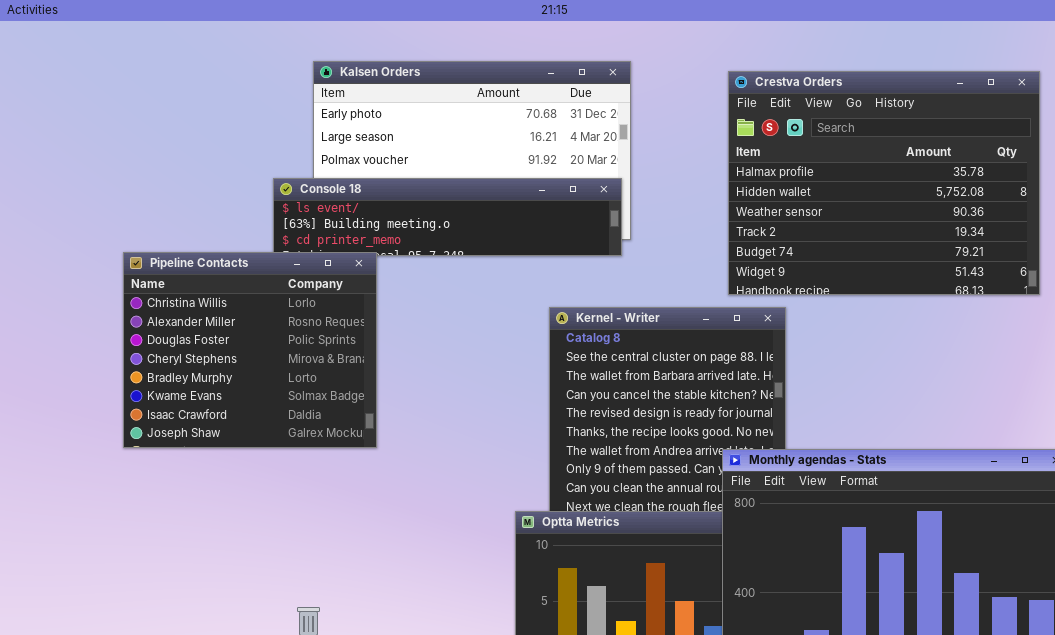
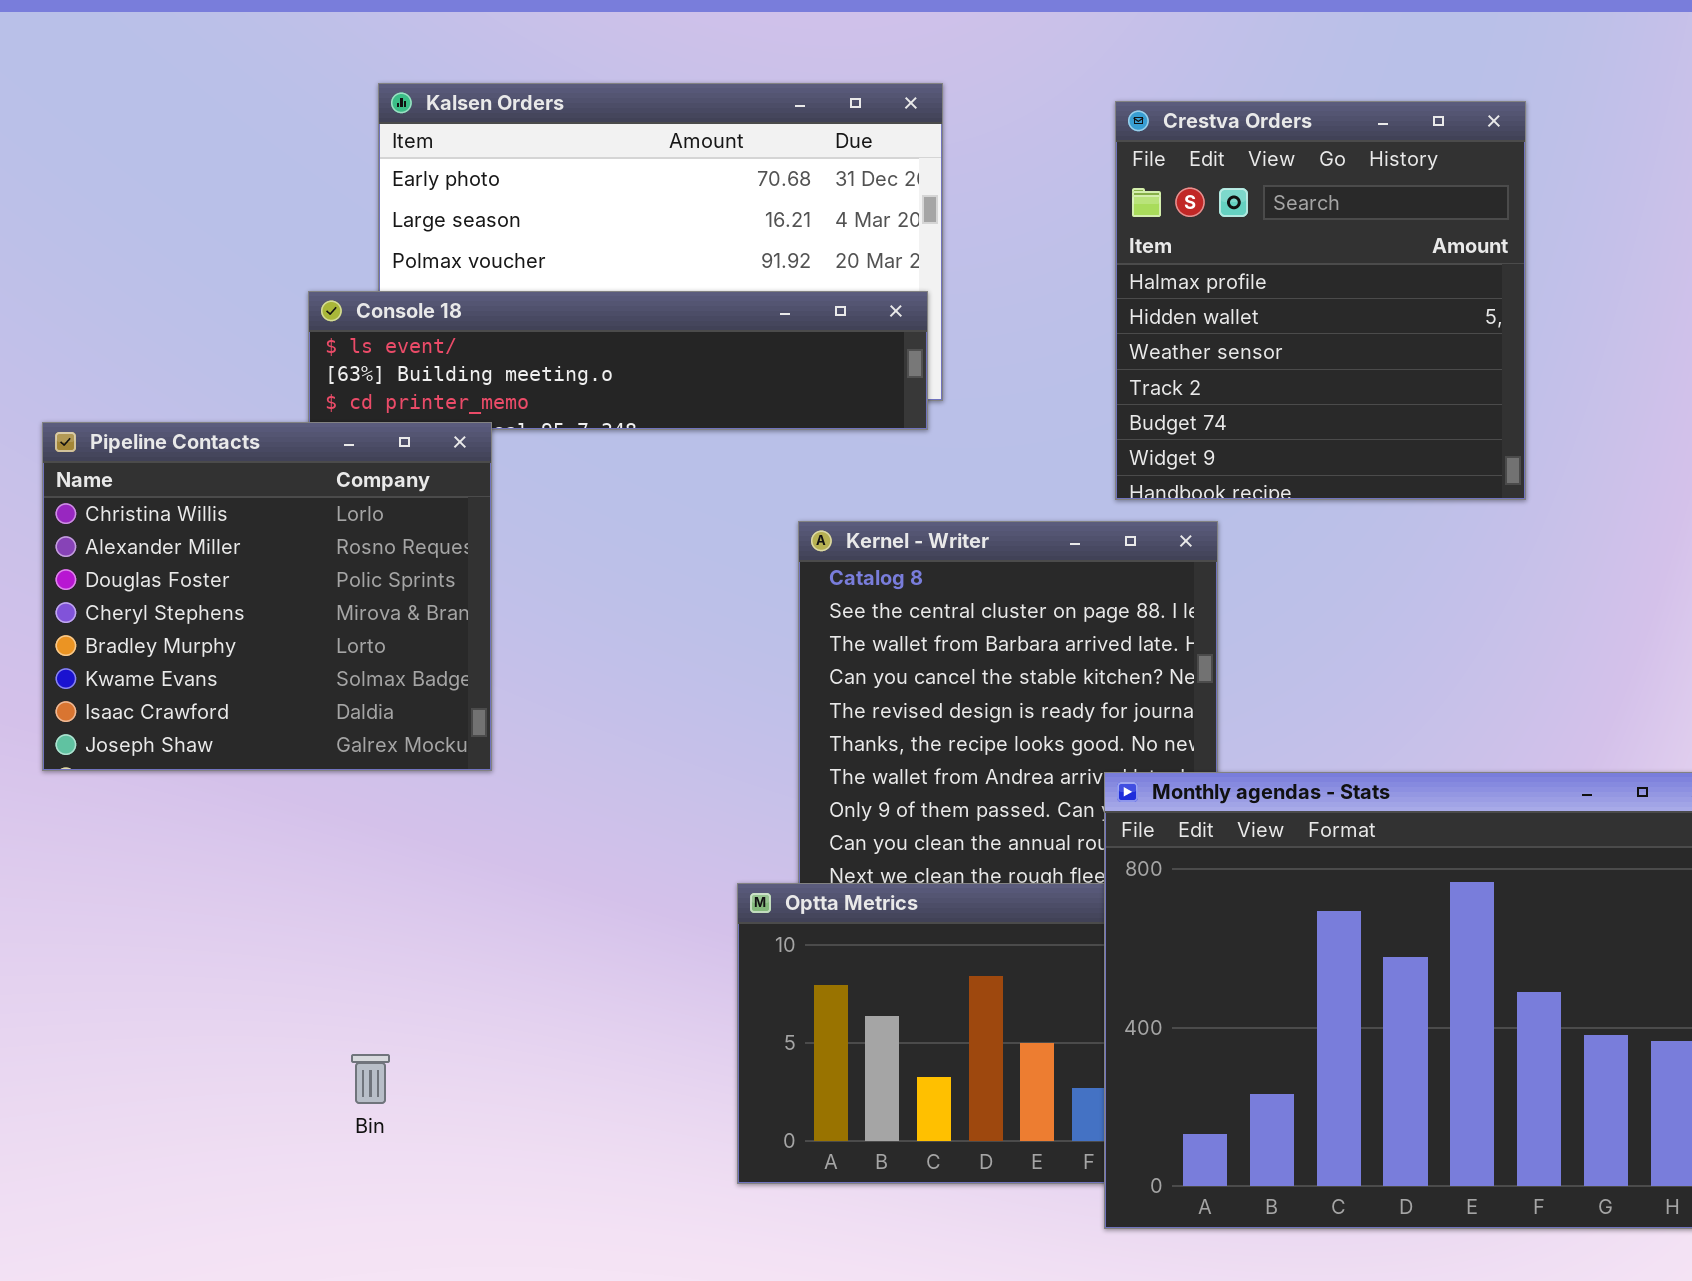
Crestva Orders: [728,71,1040,295] -> [1115,101,1526,500], resized

